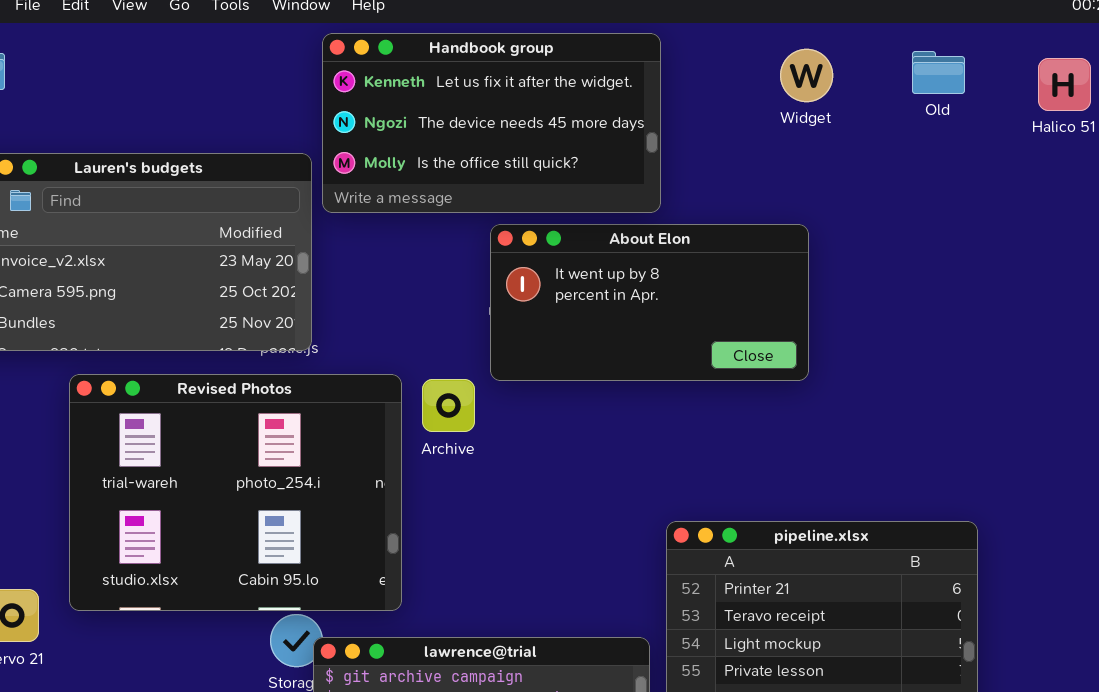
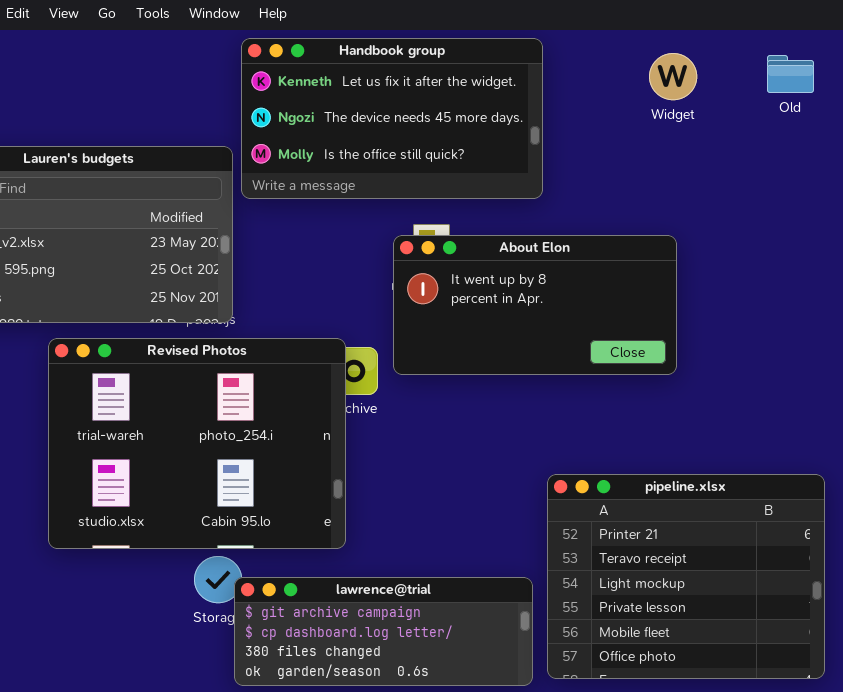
About Elon: [490,224,809,381] -> [393,235,677,375], moved
Revised Photos: [69,374,402,611] -> [48,338,346,549], moved

